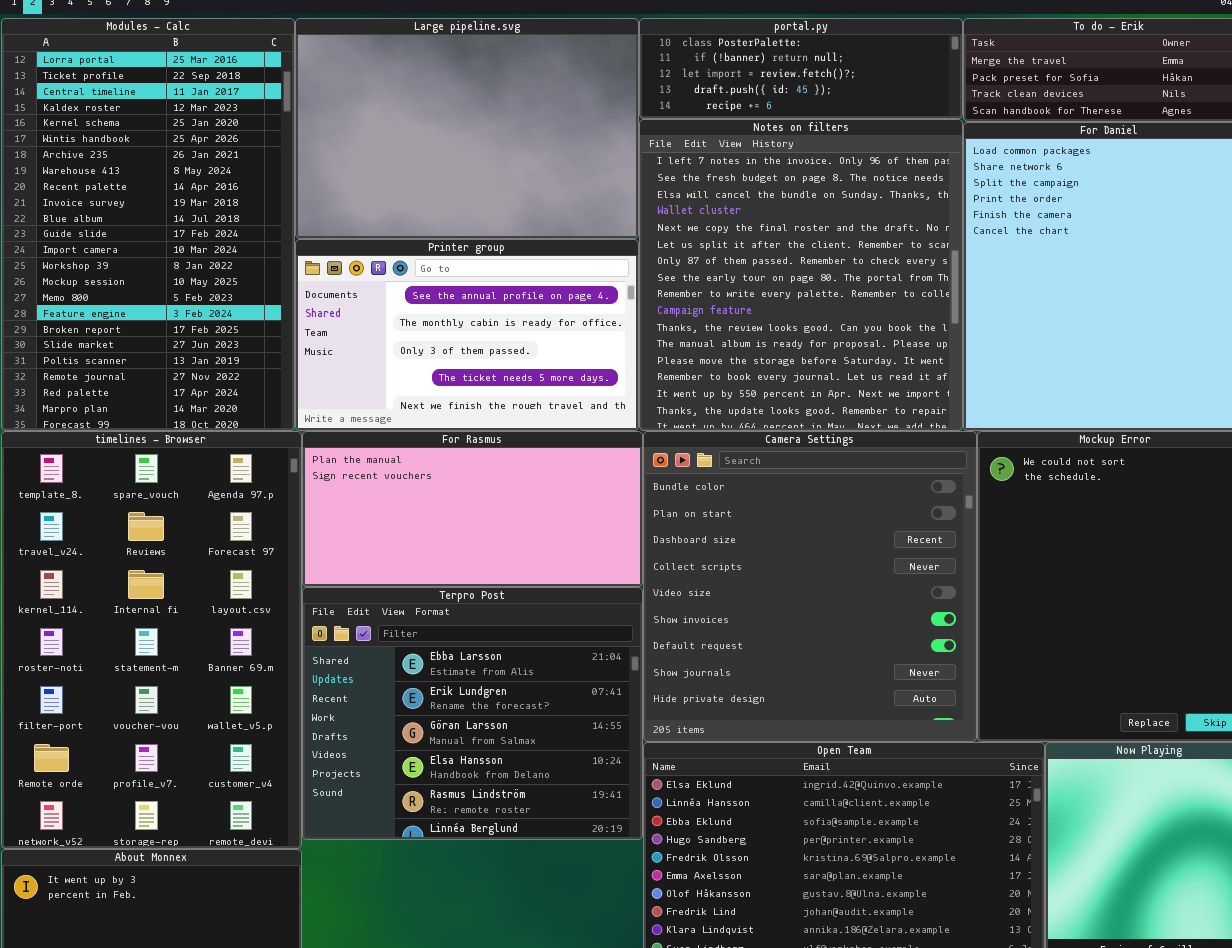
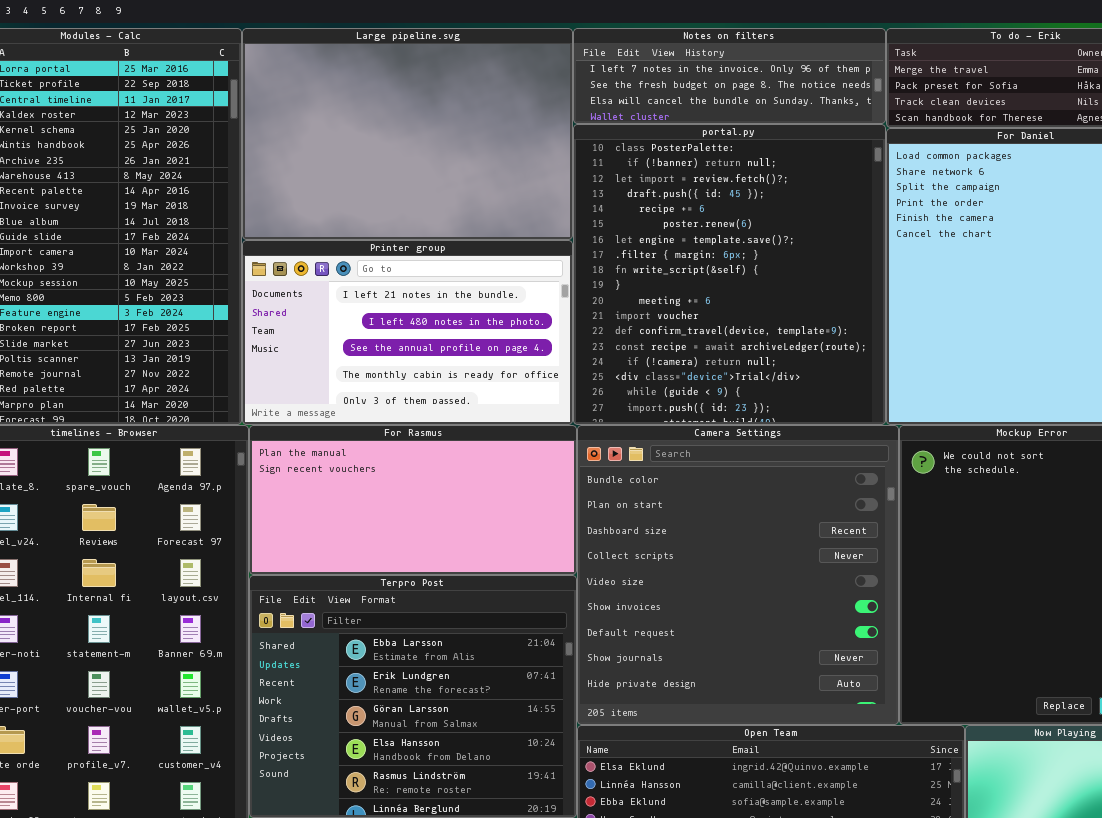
portal.py: [639,18,963,119] -> [573,124,886,425], moved, resized
Notes on filters: [639,119,963,431] -> [573,28,886,124], moved, resized
Printer group: [295,239,639,431] -> [242,240,573,425], scrolled up 2 rows

